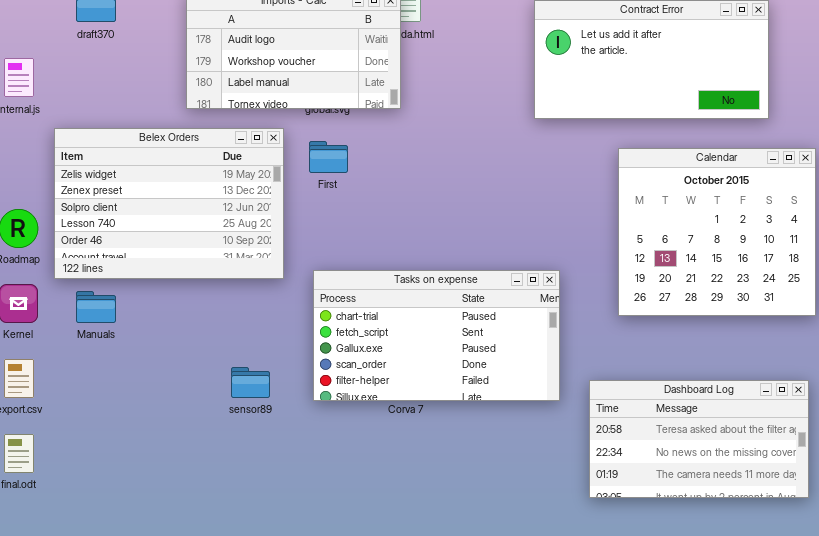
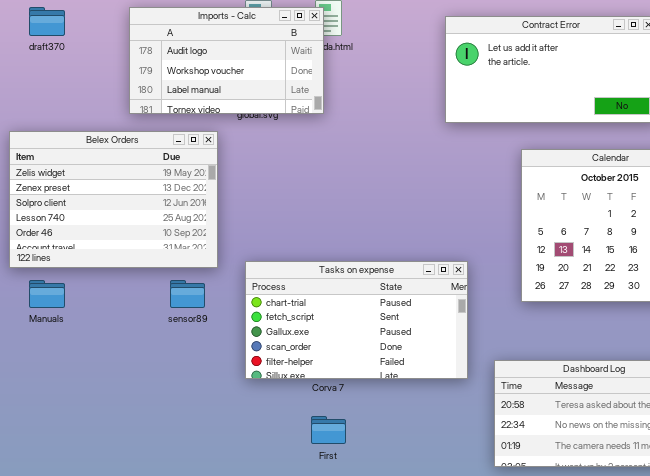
First: [309,141,348,173] -> [311,416,346,444], moved
sensor89: [231,367,270,398] -> [170,280,205,308], moved

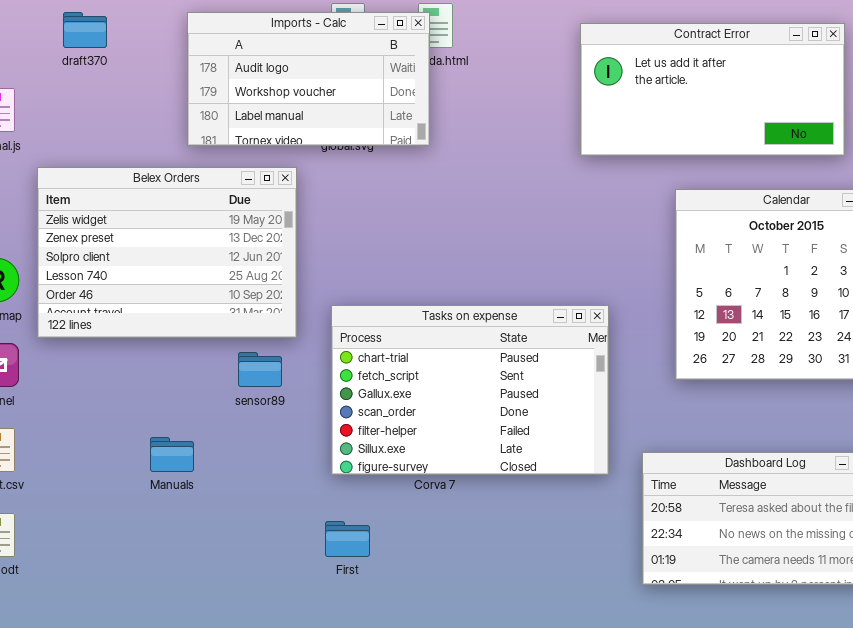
Tasks on expense: [245,261,468,379] -> [331,305,609,475], resized
Manuals: [29,280,65,308] -> [150,437,194,472], moved
First: [311,416,346,444] -> [325,521,370,557], moved

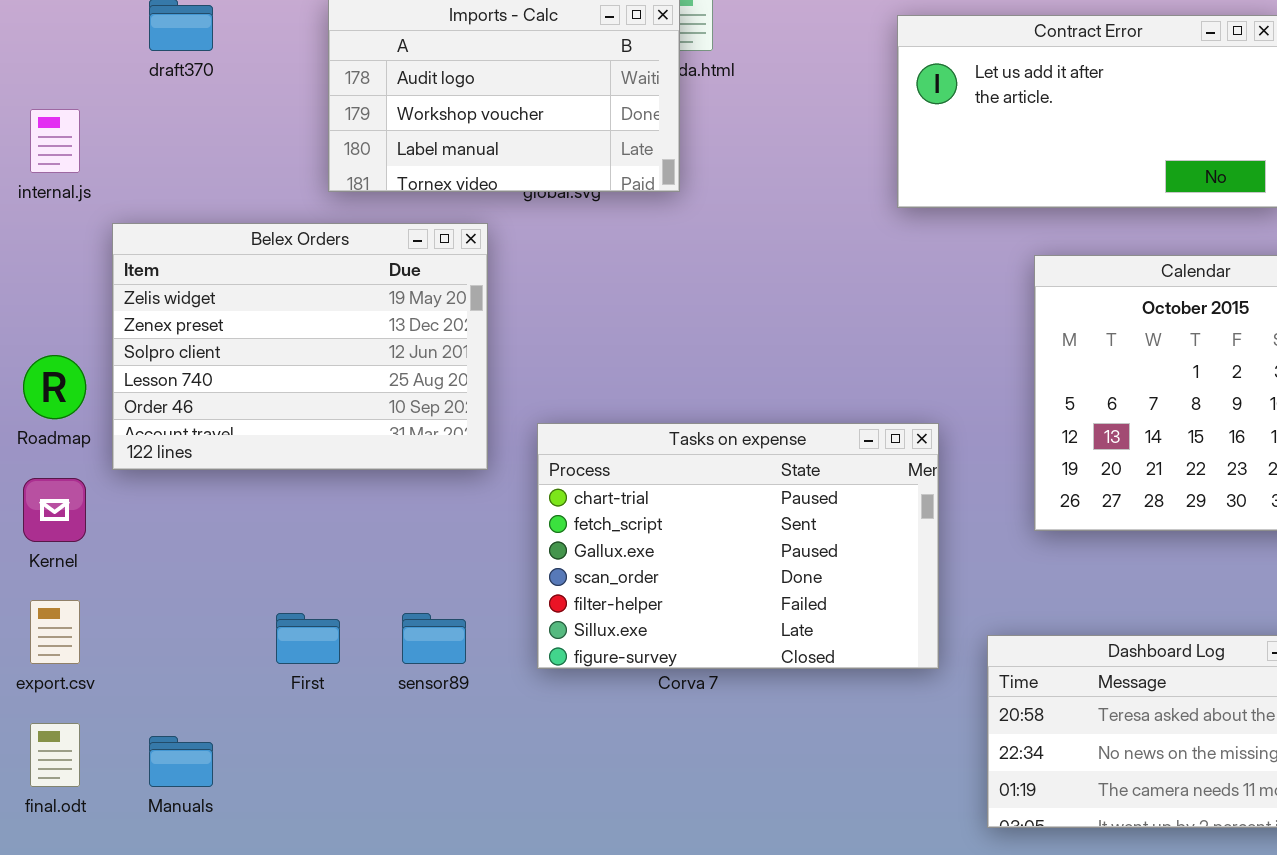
sensor89: [238,352,282,387] -> [402,613,466,664], moved
Manuals: [150,437,194,472] -> [149,736,213,787], moved
First: [325,521,370,557] -> [276,613,340,664], moved

